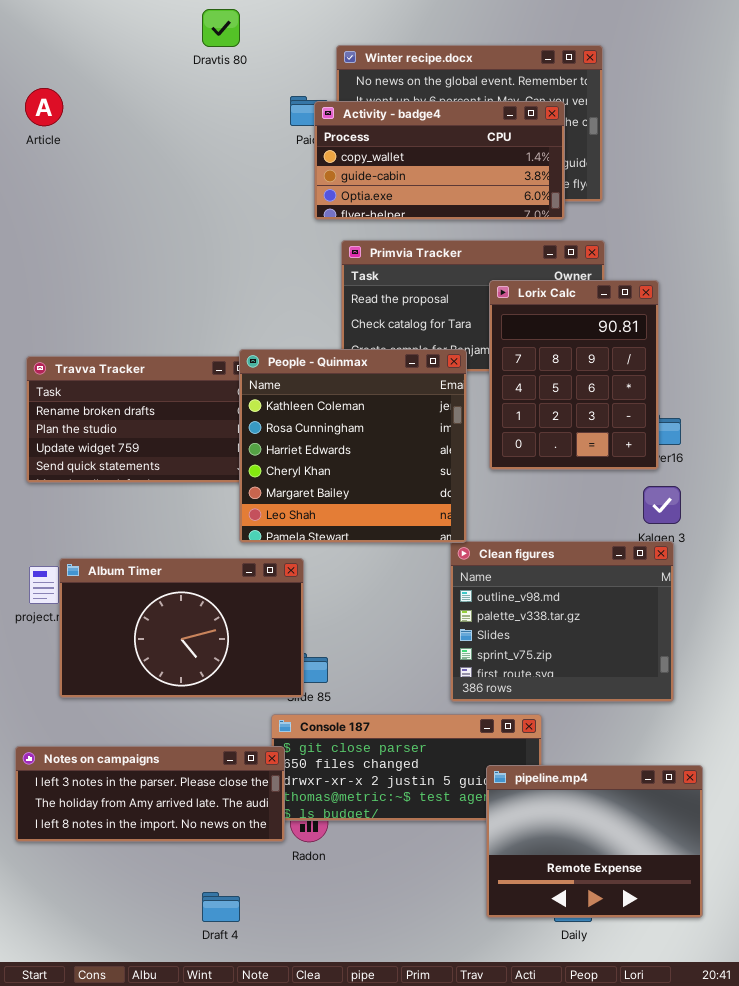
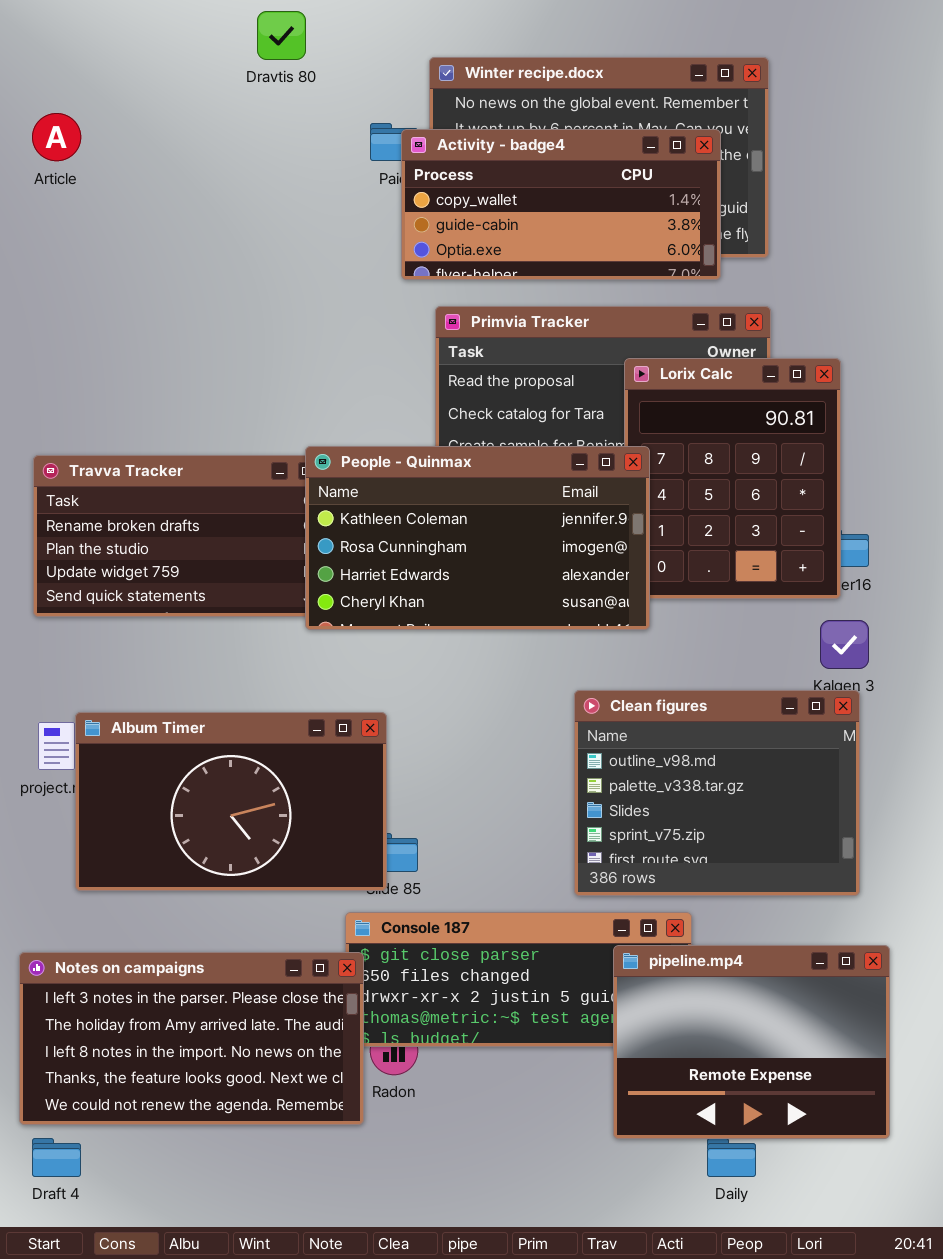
People - Quinmax: [239,349,467,543] -> [305,446,650,630], resized
Notes on campaigns: [15,746,285,842] -> [19,952,364,1125], resized
pipeline.mp4: [486,765,703,918] -> [613,945,890,1139], moved
Draft 4: [202,892,240,922] -> [32,1138,81,1177], moved

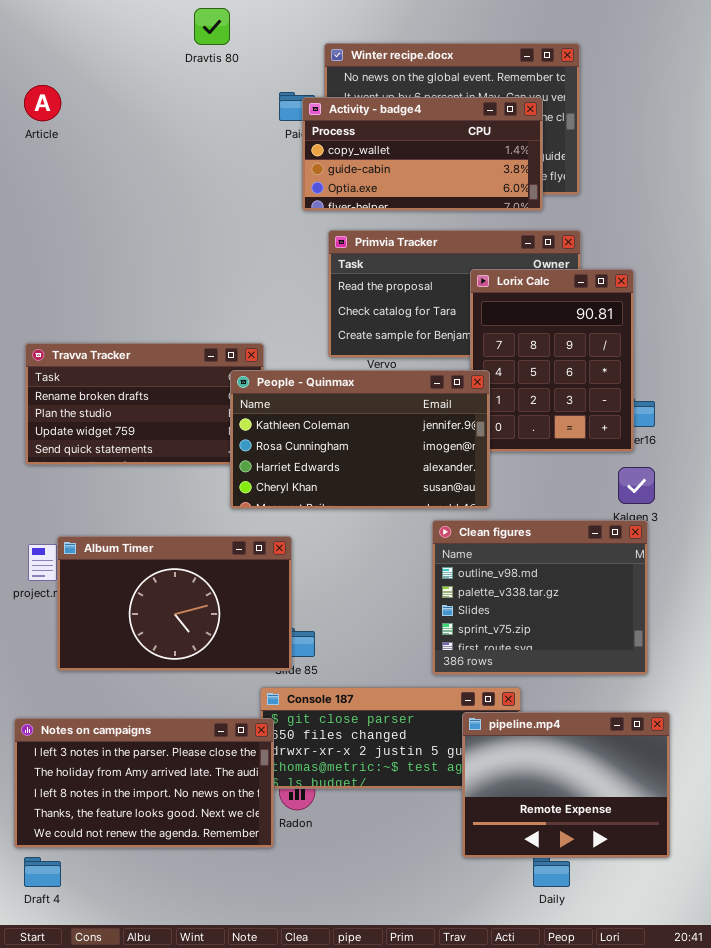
People - Quinmax: [305,446,650,630] -> [230,370,490,509], moved

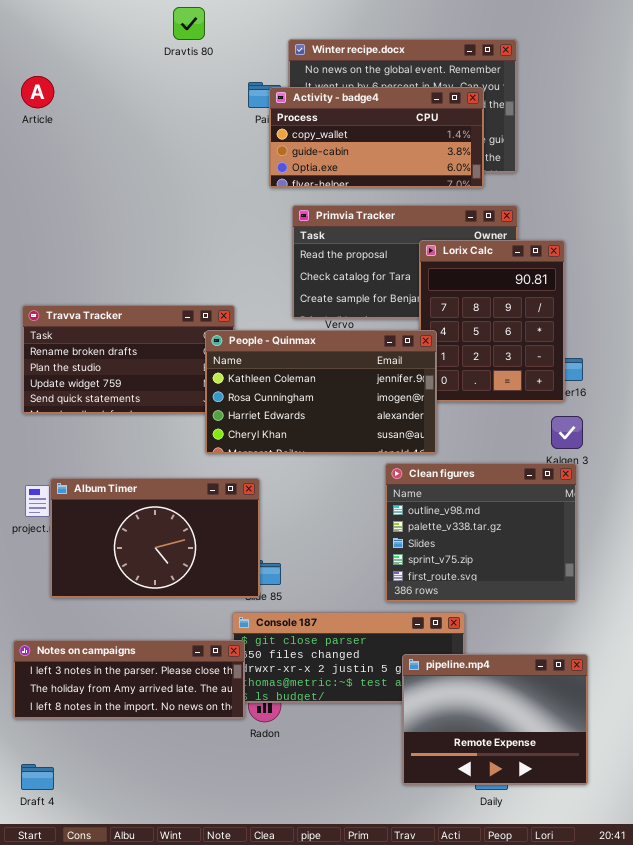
pipeline.mp4: [462,712,670,858] -> [402,654,588,785], moved
Notes on campaigns: [14,718,274,848] -> [13,640,245,719], resized

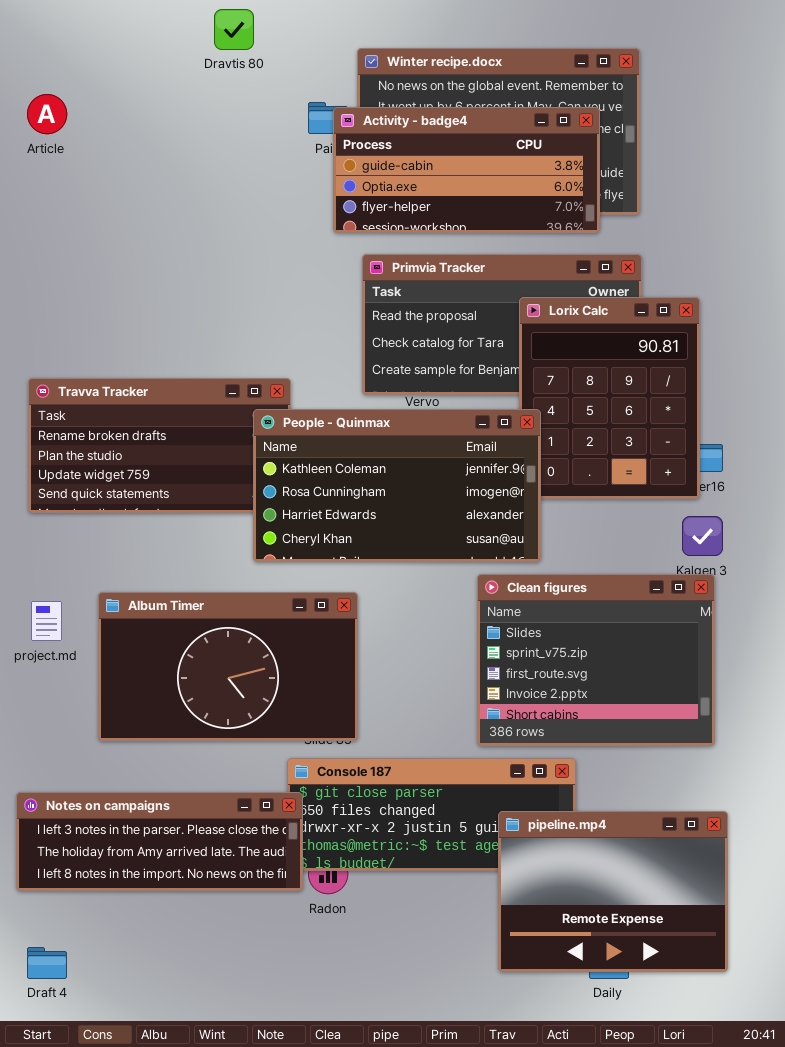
Activity - badge4: [269,87,484,188] -> [333,107,600,233], scrolled down 1 row
Clean figures: [385,463,577,602] -> [477,574,715,746], scrolled down 2 rows
Album Timer: [50,478,260,598] -> [98,592,358,741], moved

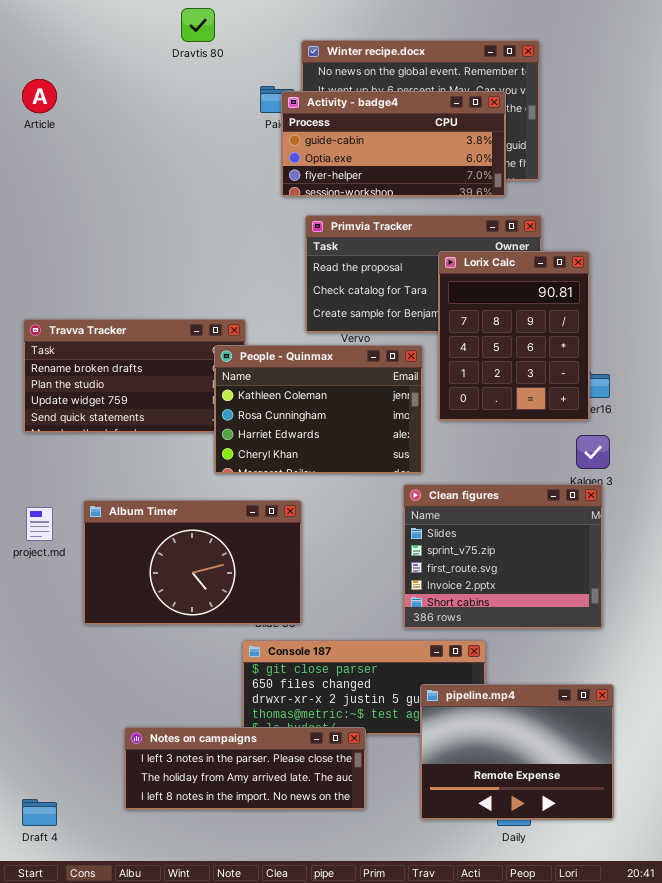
People - Quinmax: [253,409,541,562] -> [214,345,423,474], resized
Notes on campaigns: [16,792,303,891] -> [124,727,366,810], moved

